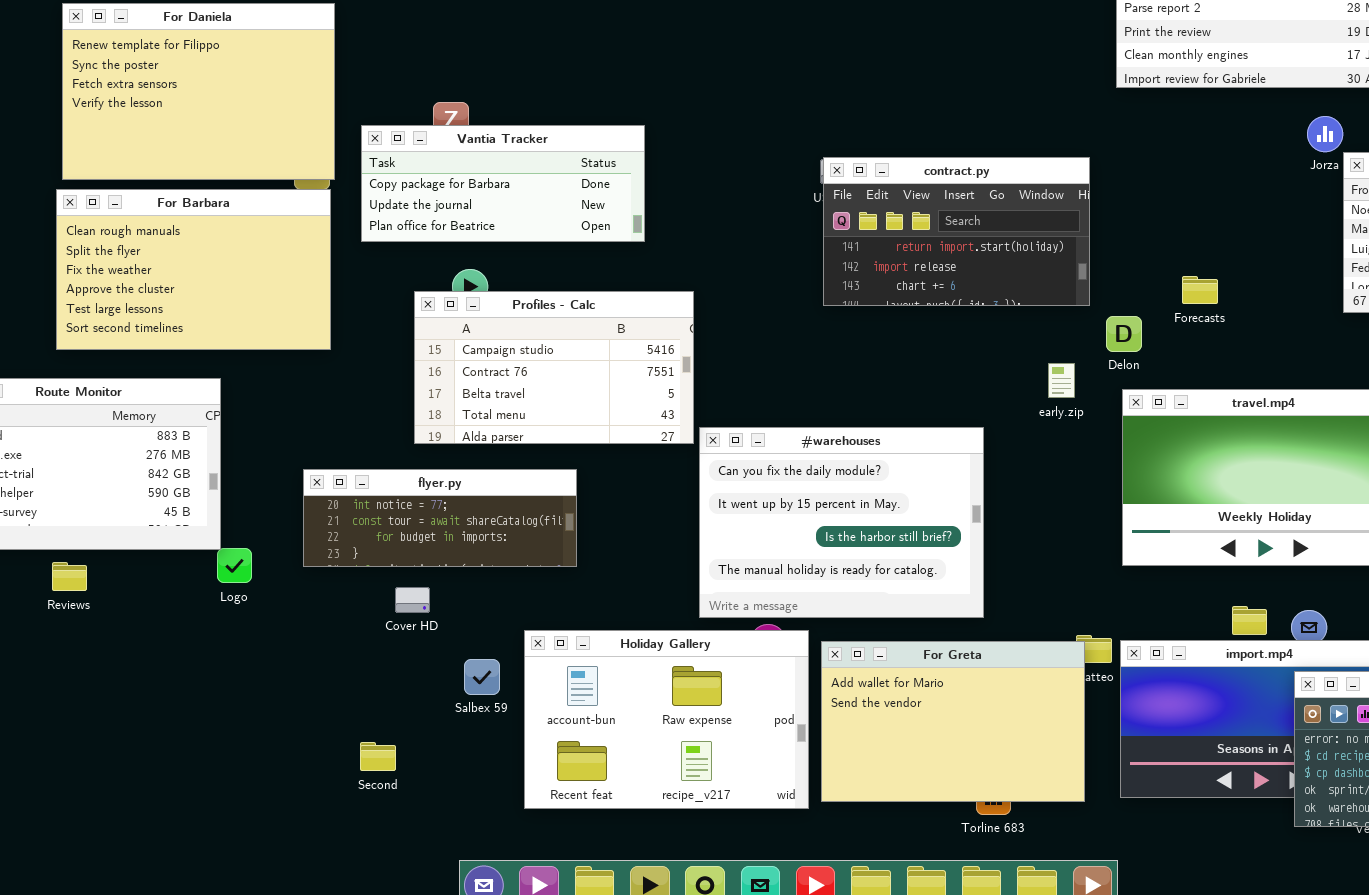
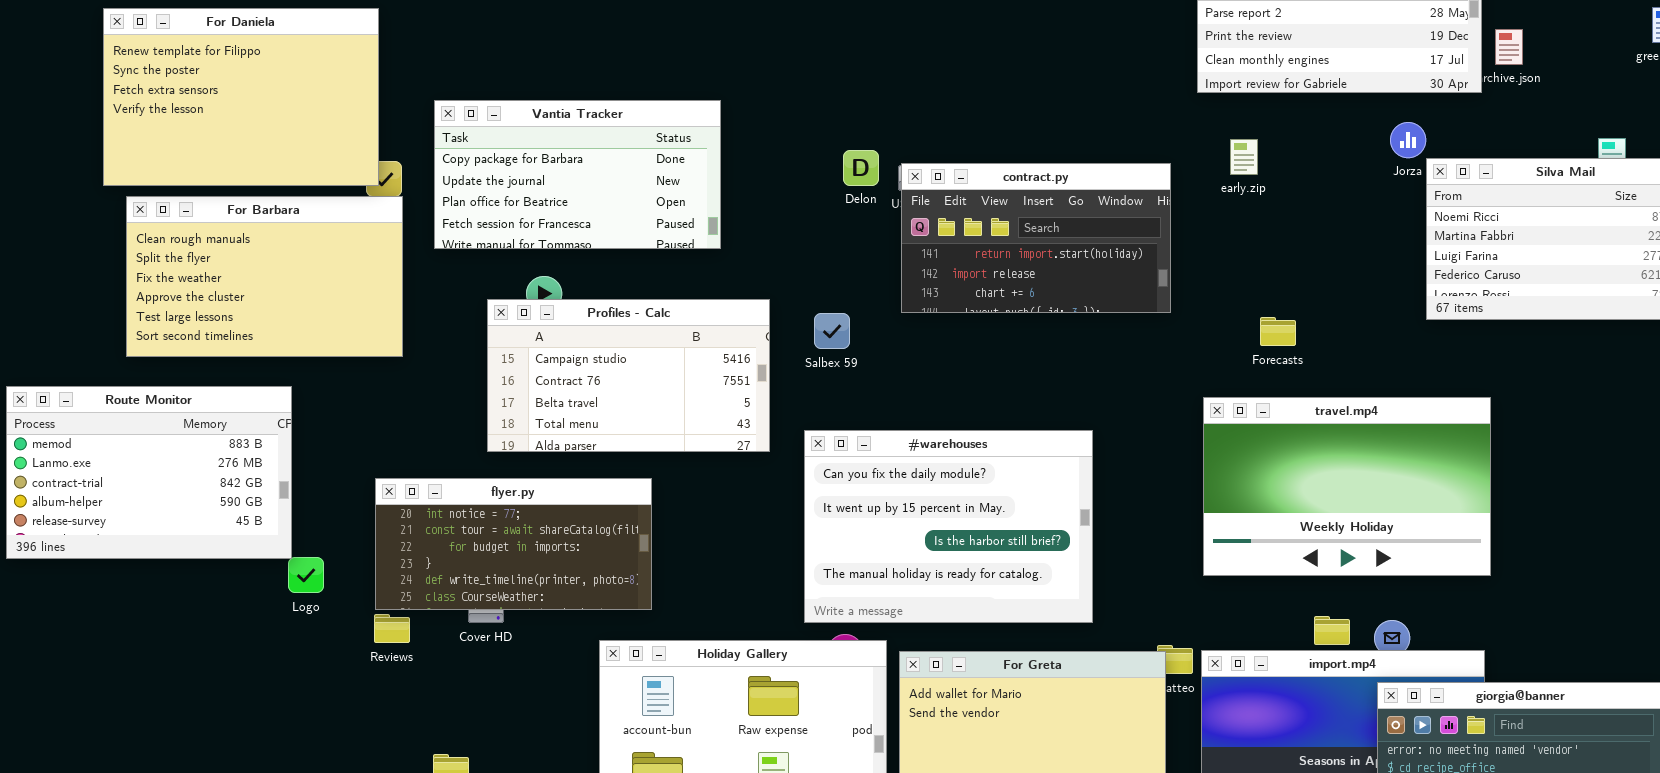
For Daniela: [62,3,335,180] -> [103,8,379,186], moved
Vantia Tracker: [361,125,645,242] -> [434,100,721,249], resized
Forecasts: [1182,276,1218,304] -> [1260,317,1296,346], moved
Delon: [1106,316,1142,352] -> [843,150,879,186], moved
early.zip: [1048,363,1075,398] -> [1230,139,1258,175], moved
#warehouses: [699,427,984,618] -> [804,430,1093,623], moved
flyer.py: [303,469,577,567] -> [375,478,652,610], resized
Reviews: [52,562,87,591] -> [374,614,410,643], moved
Salbex 59: [464,659,500,695] -> [814,313,850,349], moved

